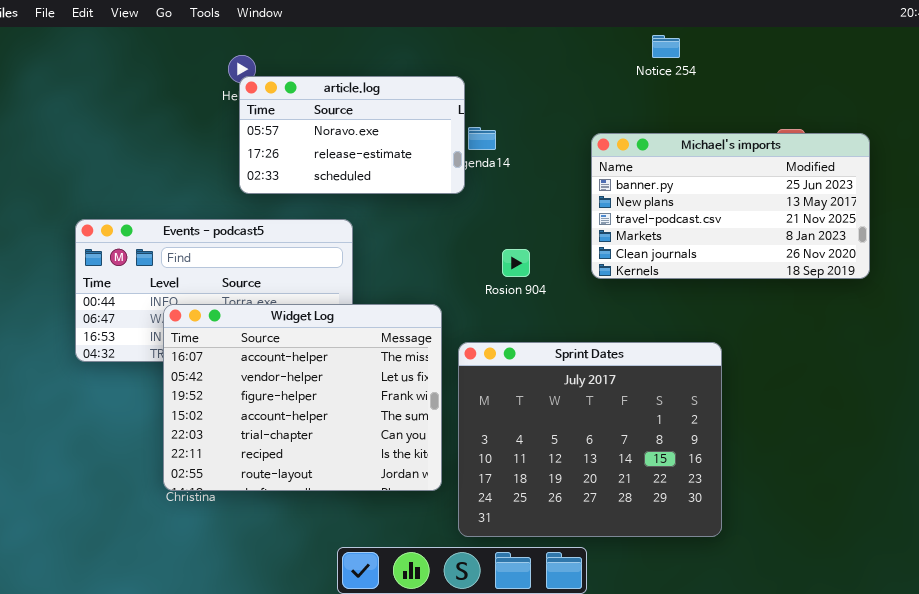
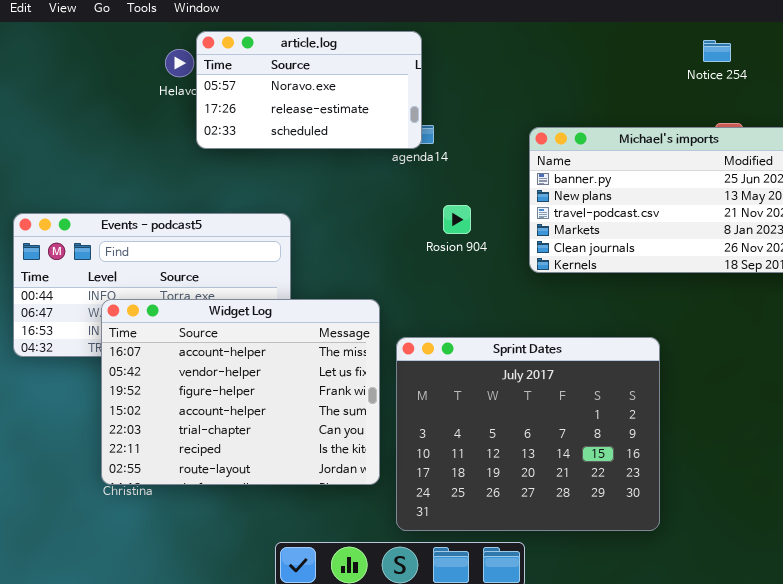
Notice 254: [652,35,680,58] -> [703,40,731,62], moved
article.log: [239,76,465,194] -> [196,31,422,149], moved
Rosion 904: [502,249,530,277] -> [443,205,471,234], moved

